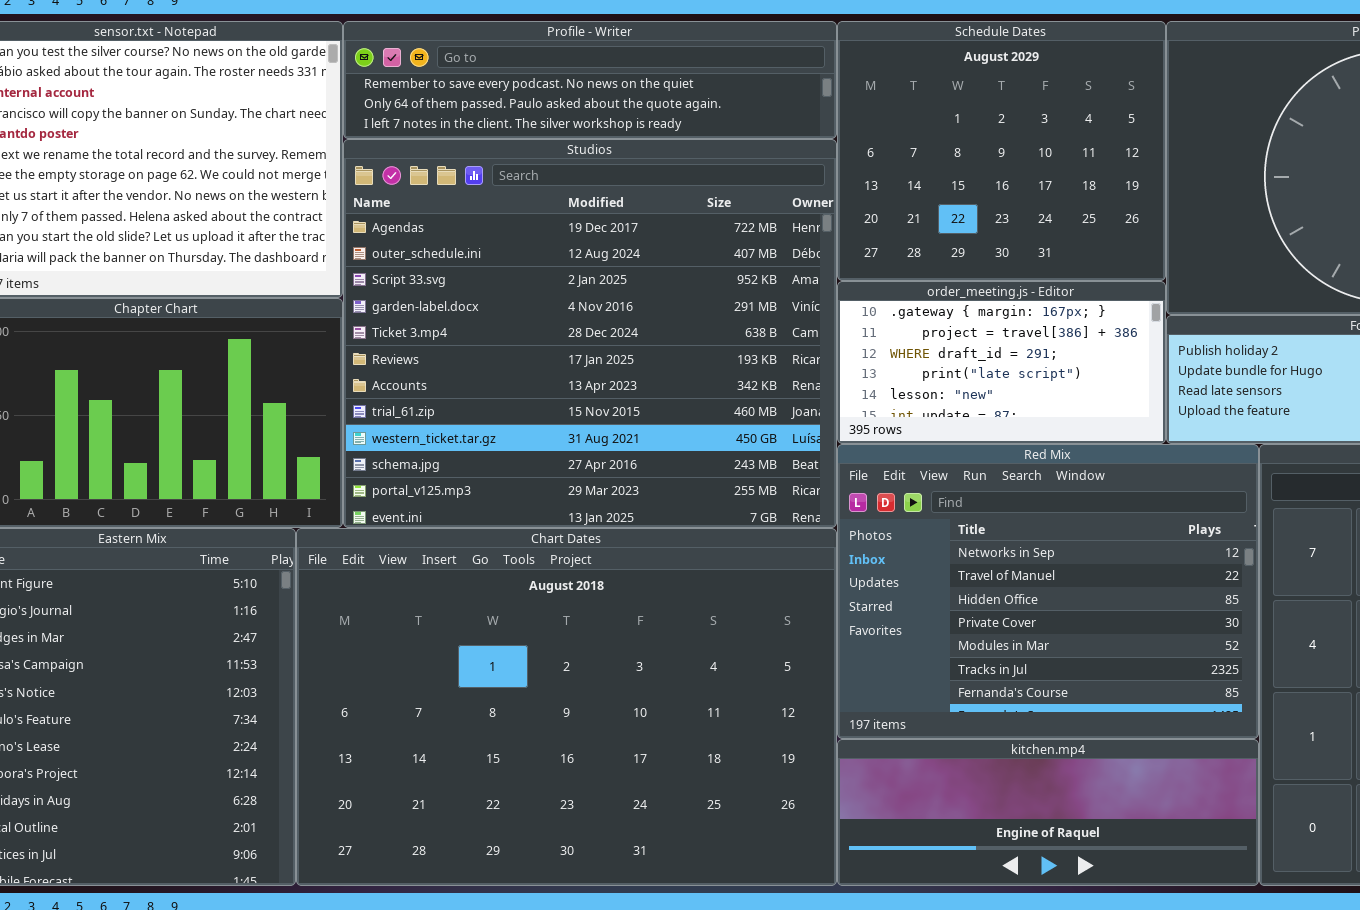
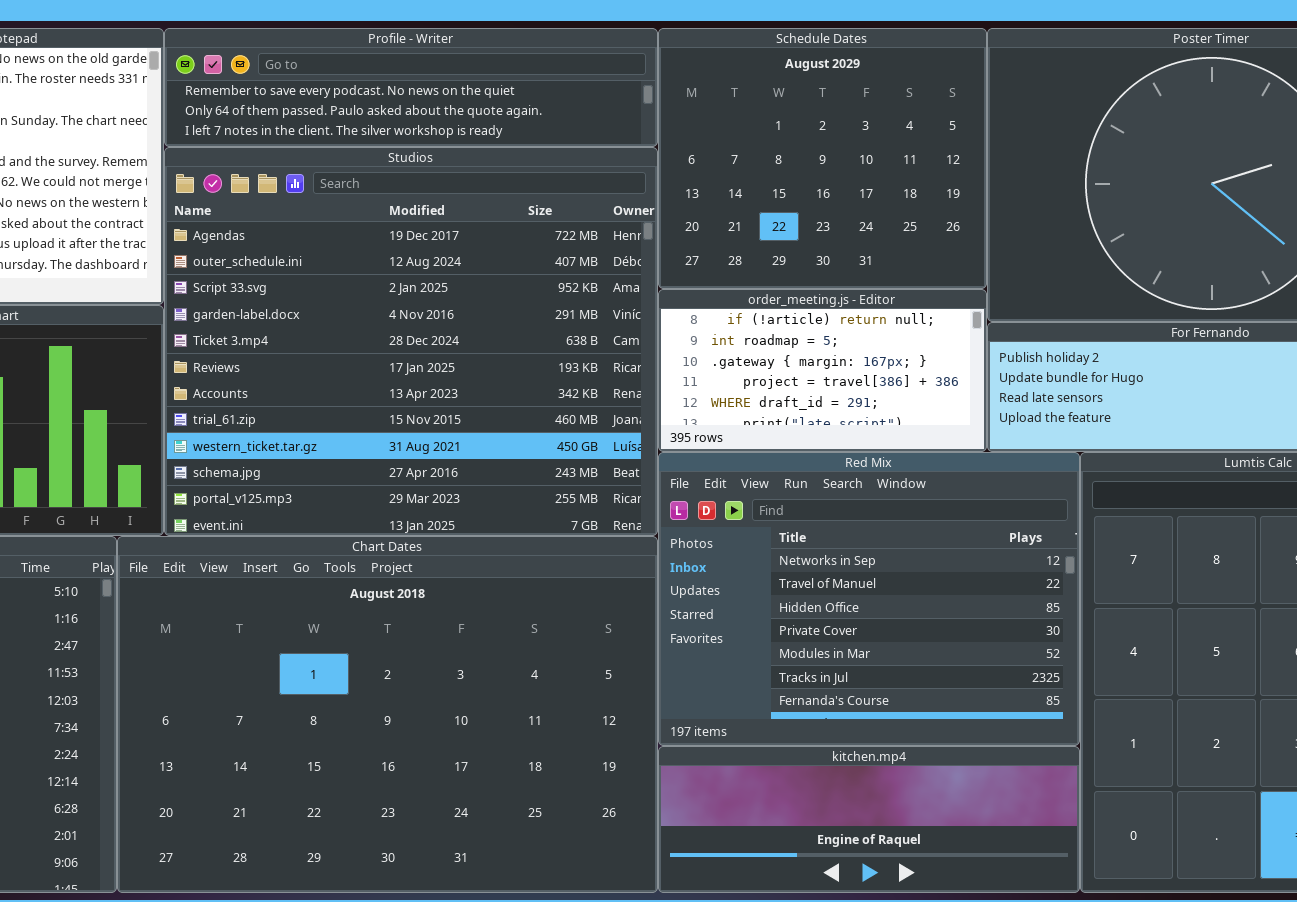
order_meeting.js - Editor: [837,281,1166,444] -> [658,289,987,452], scrolled up 2 rows

